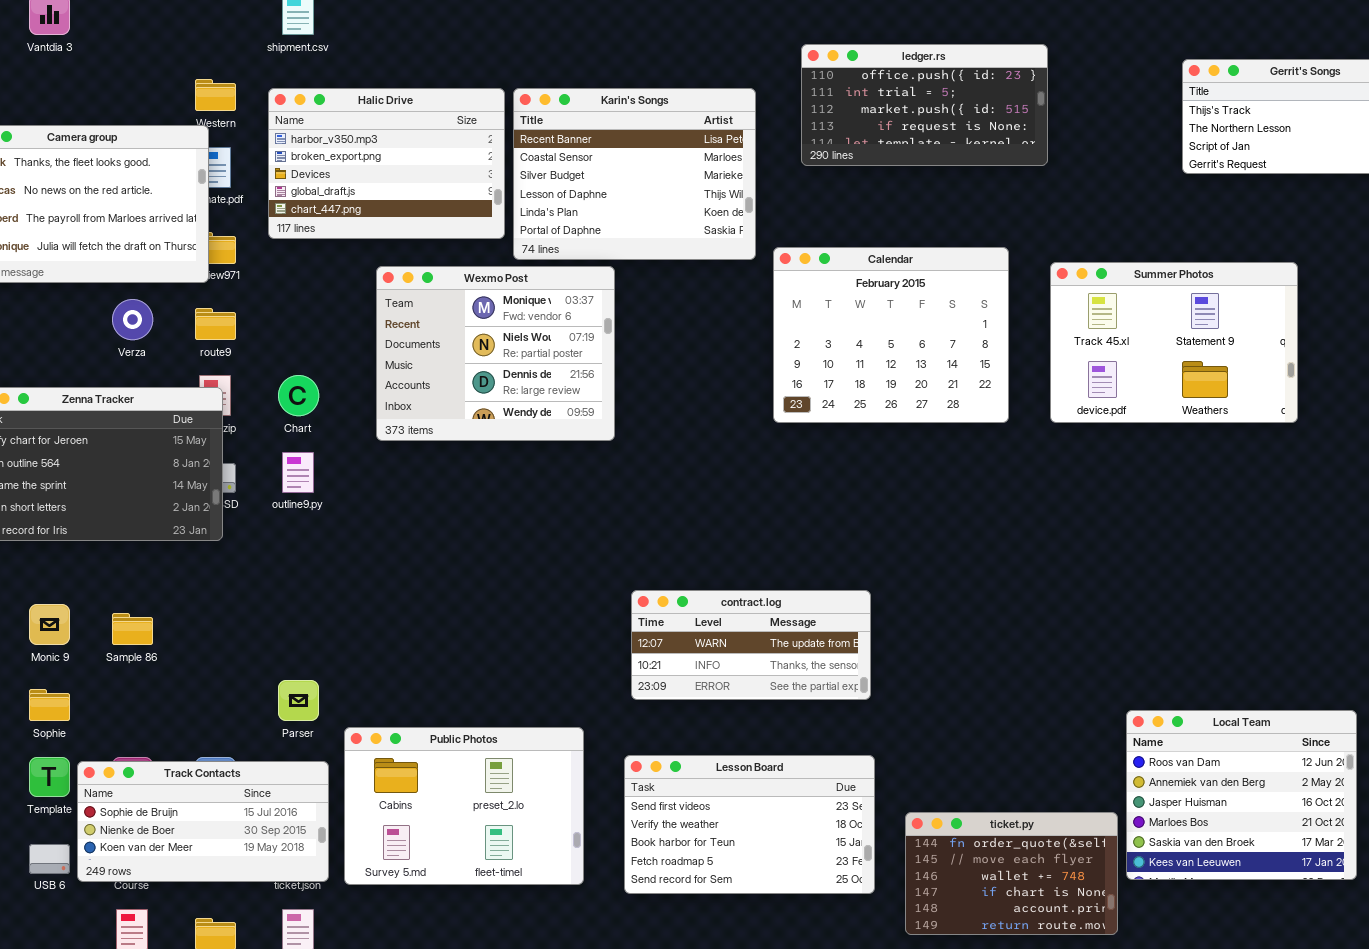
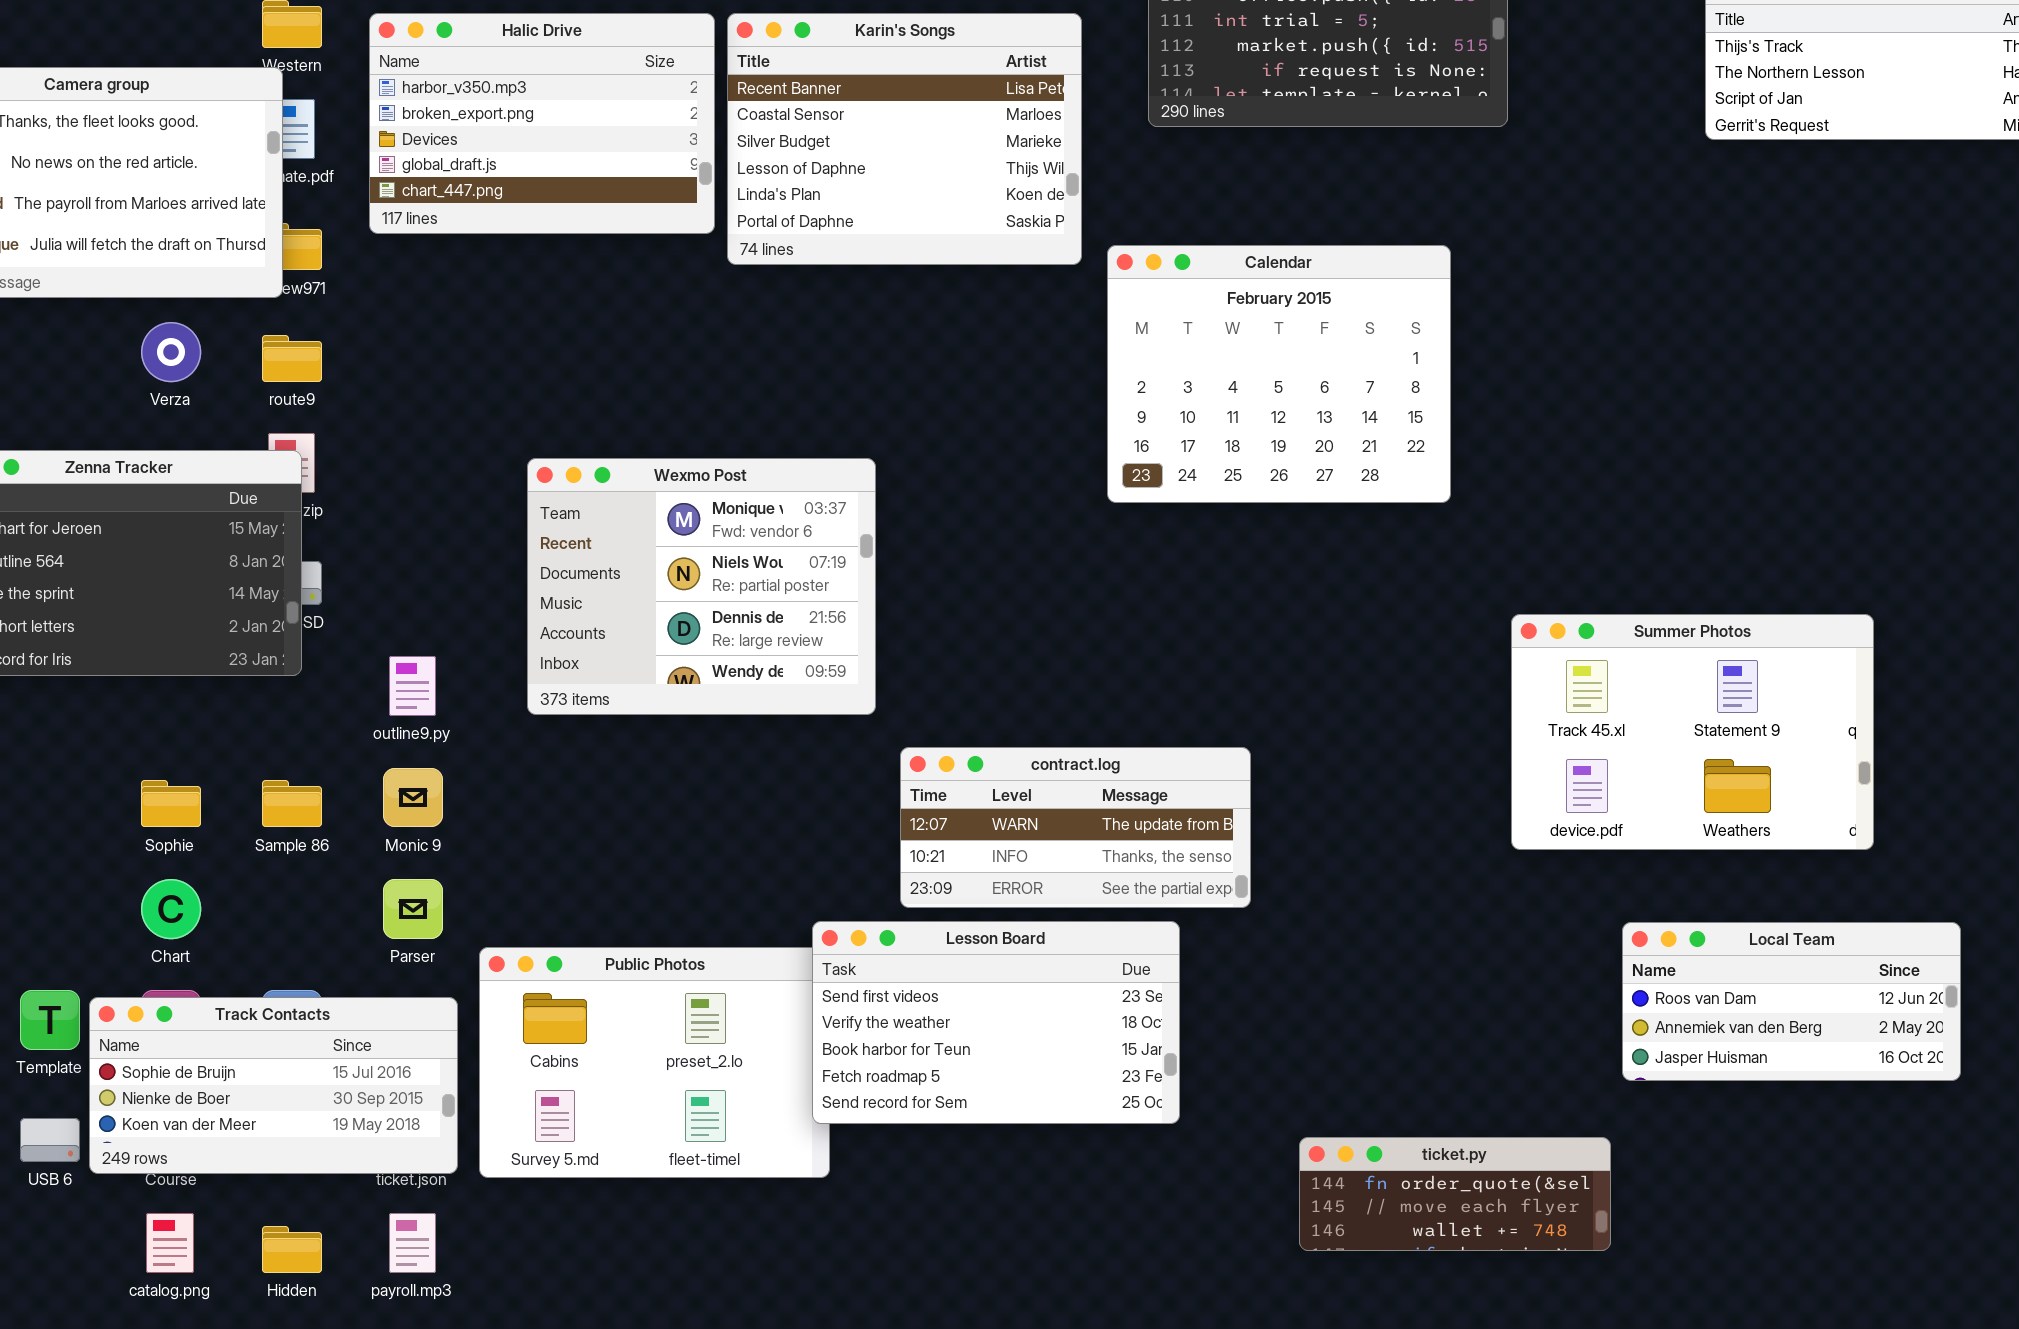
Summer Photos: [1050,262,1298,423] -> [1511,614,1874,850], moved
Wexmo Post: [376,266,615,441] -> [527,458,876,715], moved
Chart: [278,375,319,416] -> [141,879,201,939], moved
outline9.py: [282,452,314,493] -> [389,656,436,716], moved
Monic 9: [29,604,70,645] -> [383,768,443,827], moved
Sample 86: [112,613,153,645] -> [262,780,322,827], moved
Sophie: [29,689,70,721] -> [141,780,201,827], moved
Local Team: [1126,710,1357,880] -> [1622,922,1961,1081], resized
Lesson Board: [624,755,875,894] -> [812,921,1180,1124], moved
ticket.py: [905,812,1118,935] -> [1299,1137,1611,1251], resized

